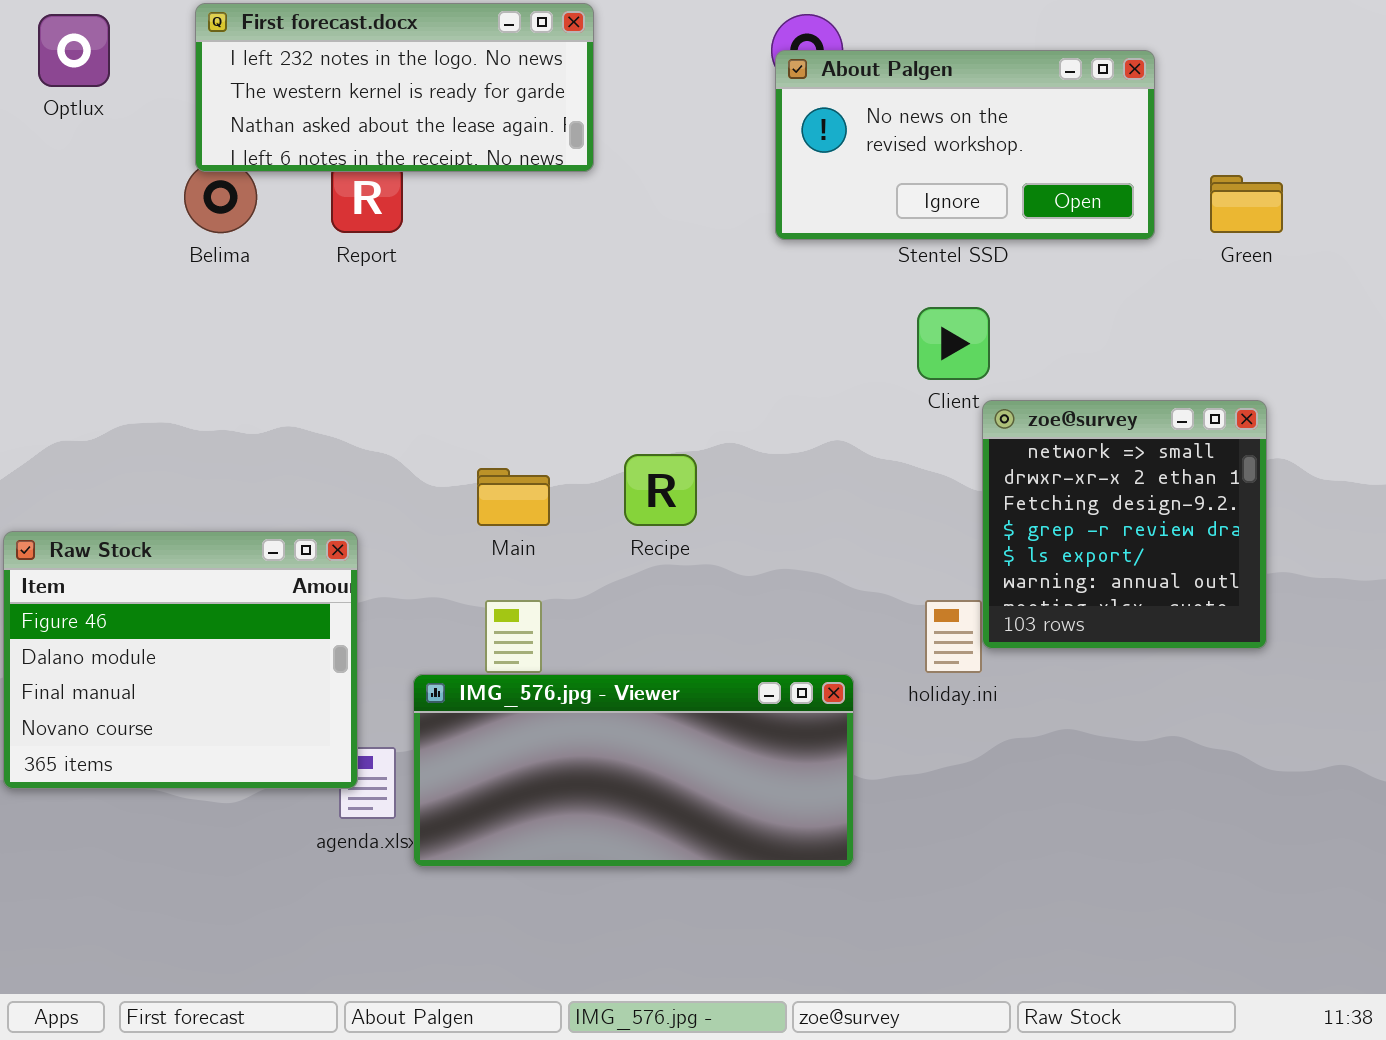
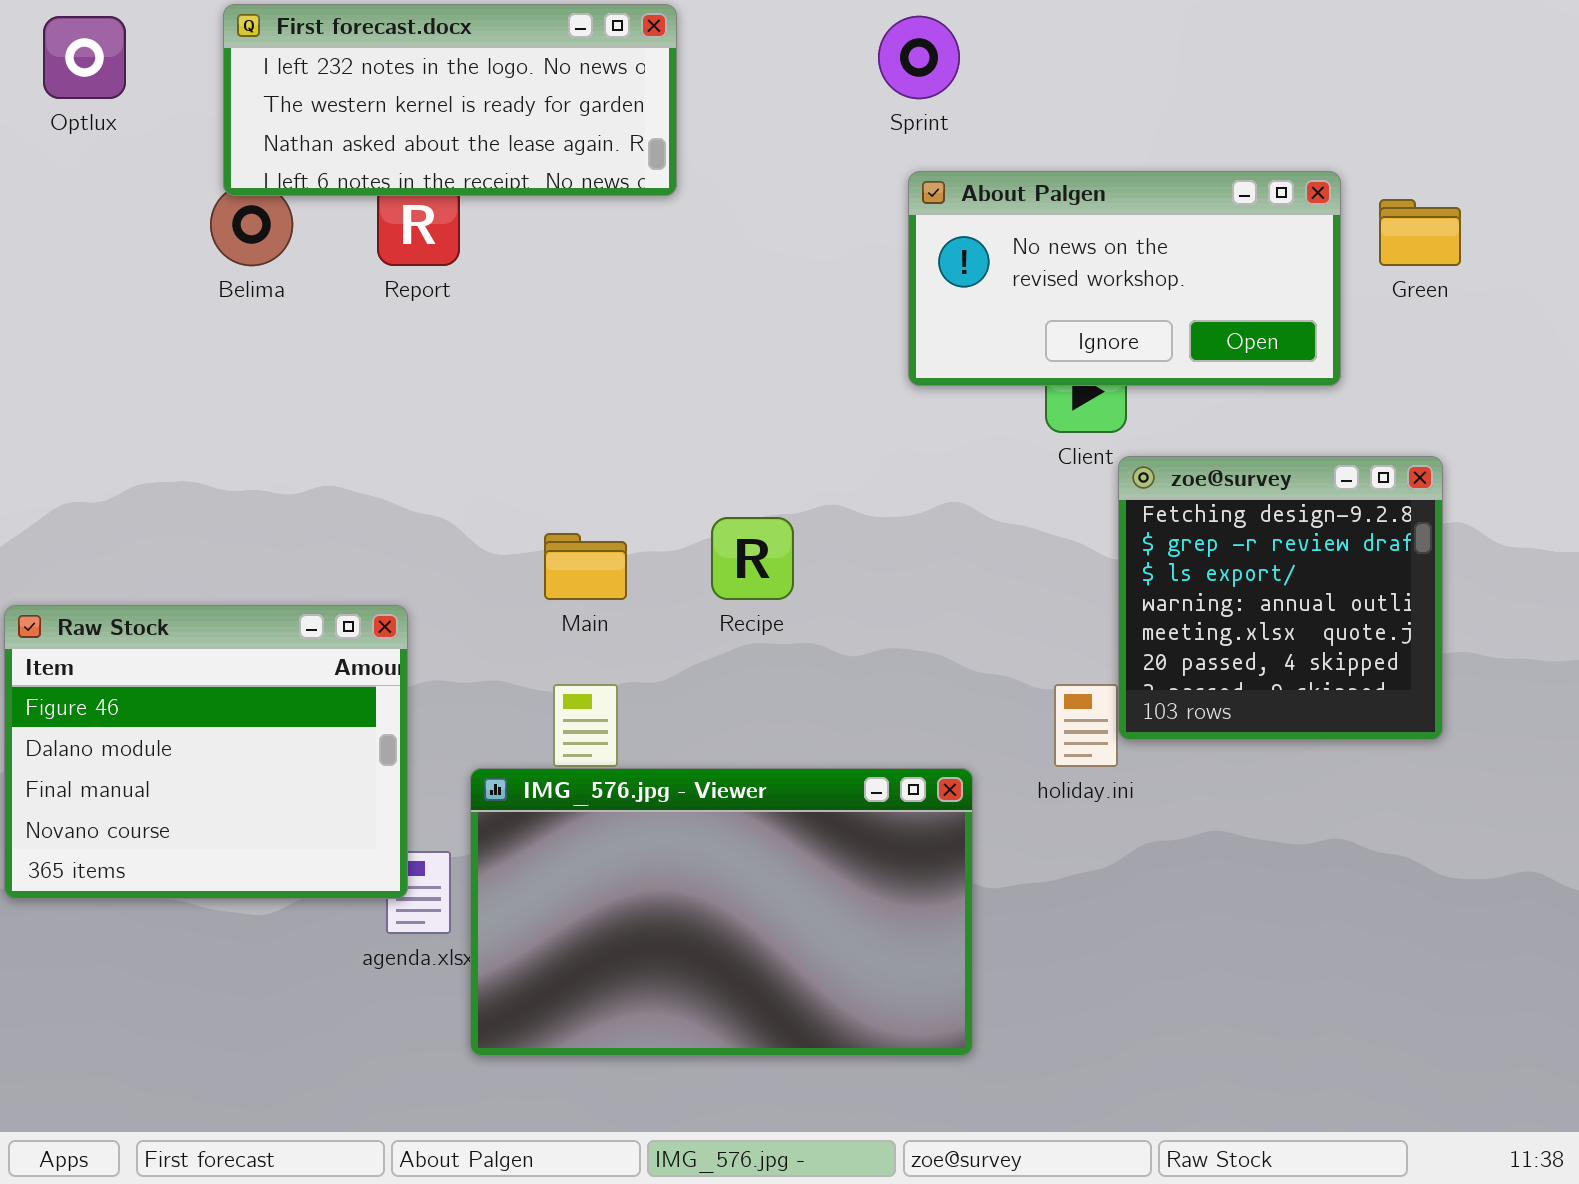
About Palgen: [775,50,1155,240] -> [908,171,1341,386], moved
zoe@survey: [982,400,1267,649] -> [1118,456,1443,740], scrolled down 2 rows
IMG_576.jpg - Viewer: [413,674,854,867] -> [470,768,973,1056], resized

